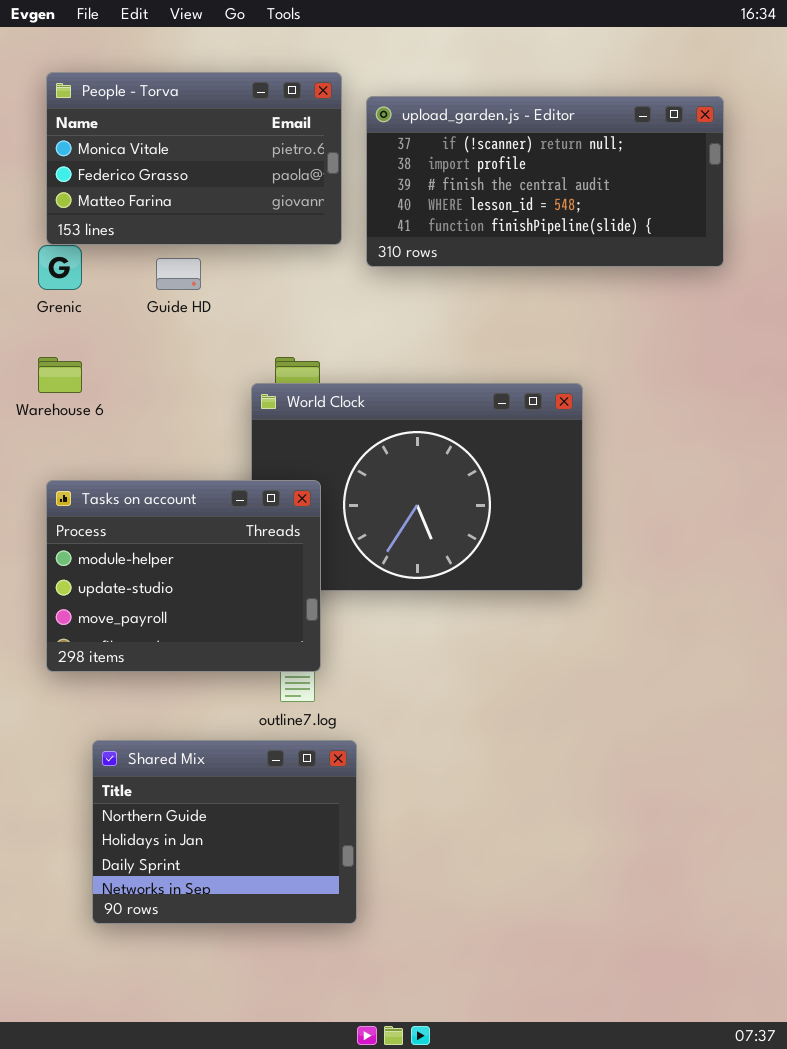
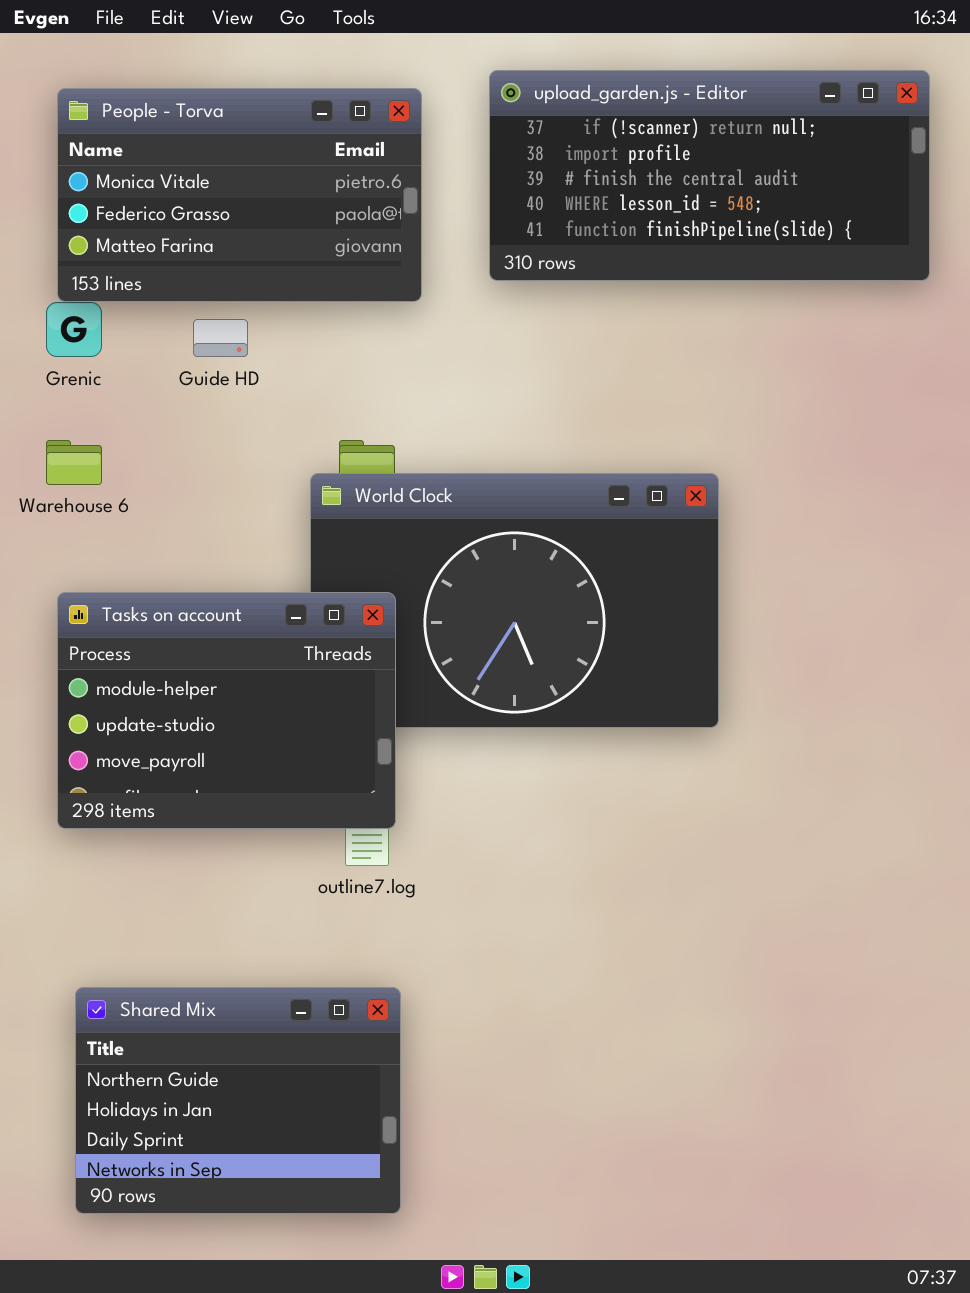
upload_garden.js - Editor: [366,96,724,267] -> [489,70,930,281], moved
Shared Mix: [92,740,357,924] -> [75,987,401,1214], moved

